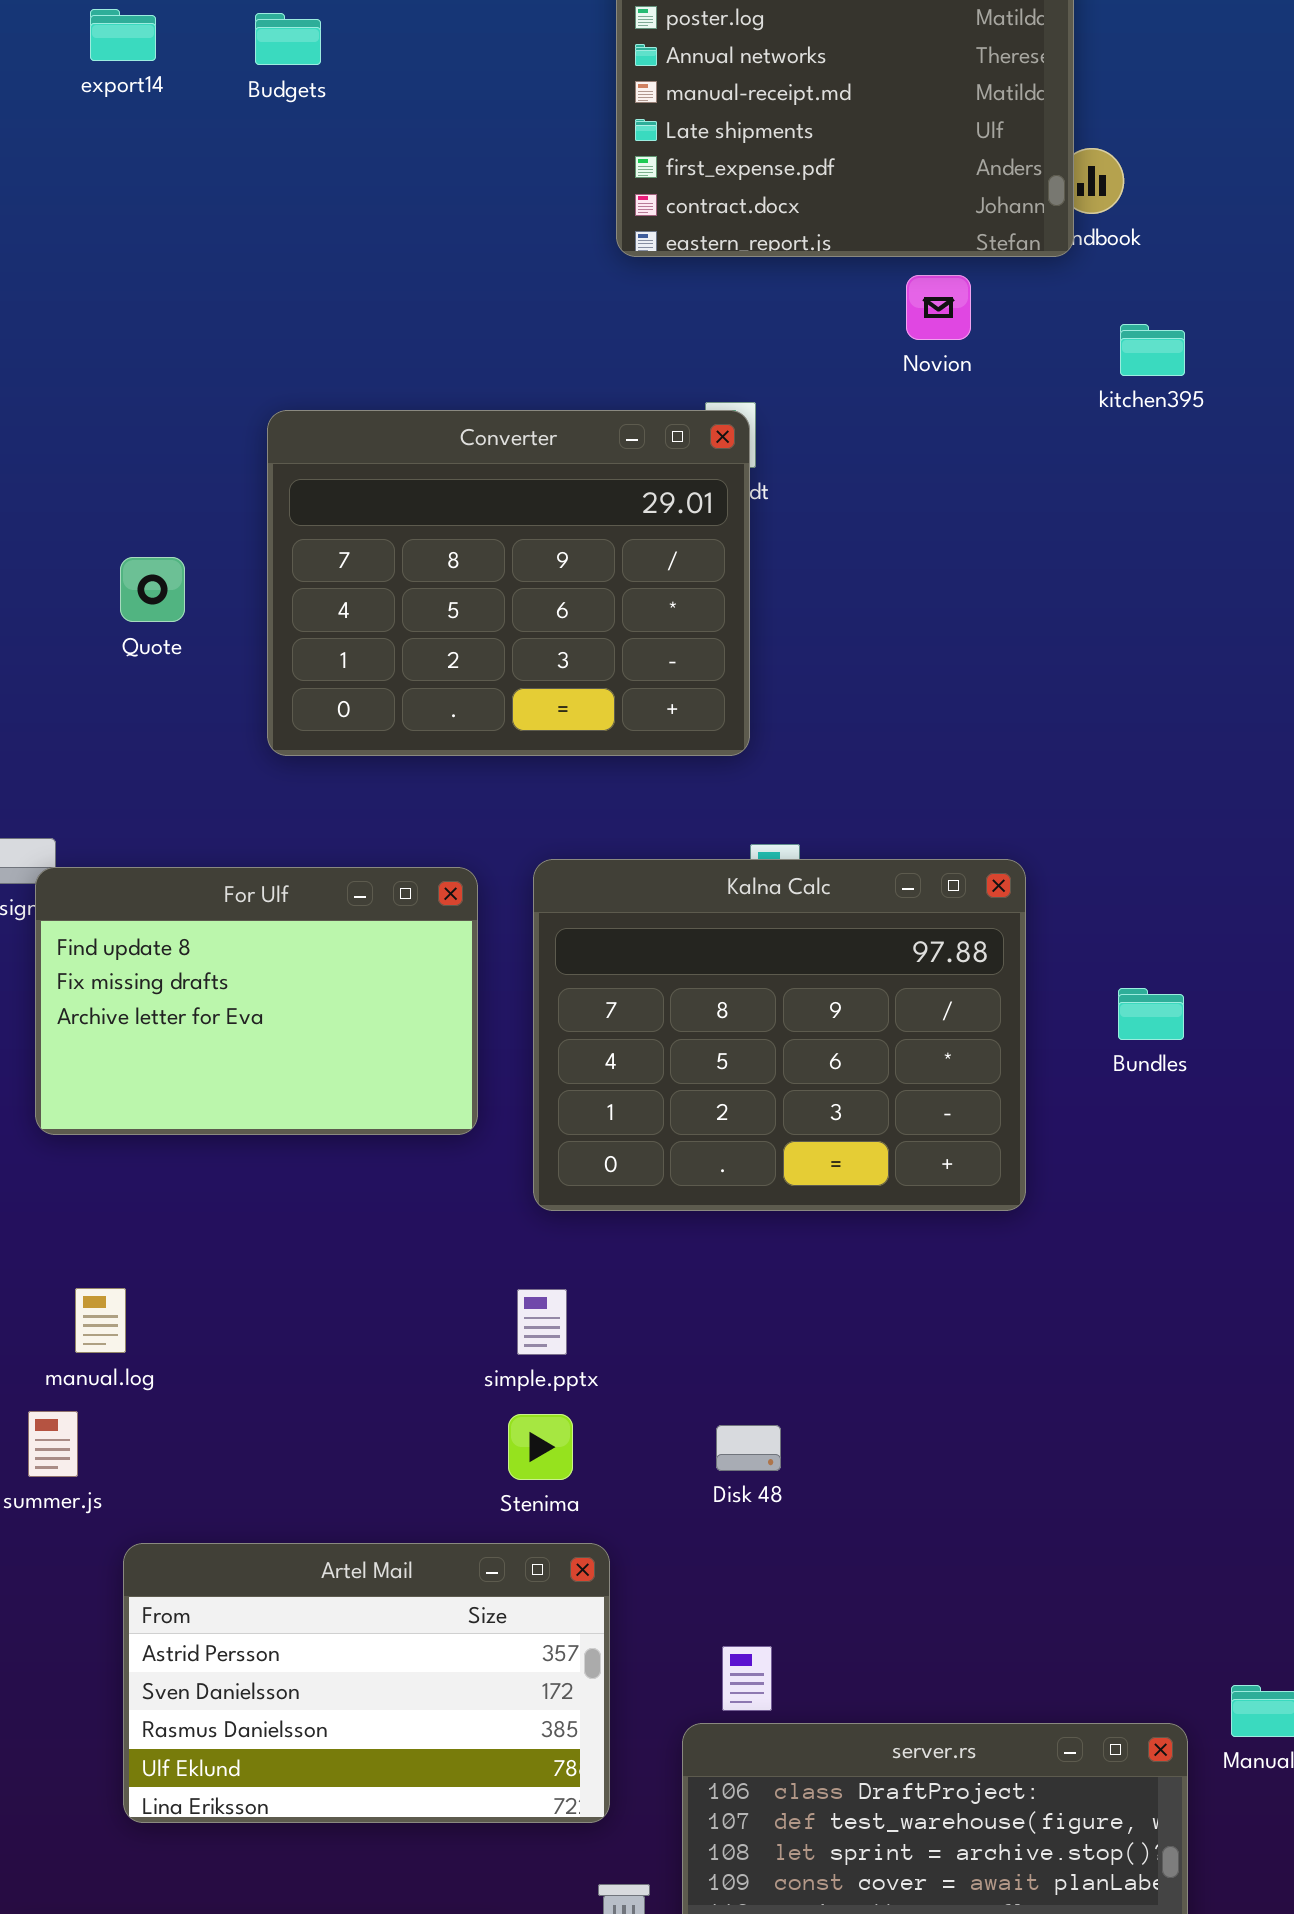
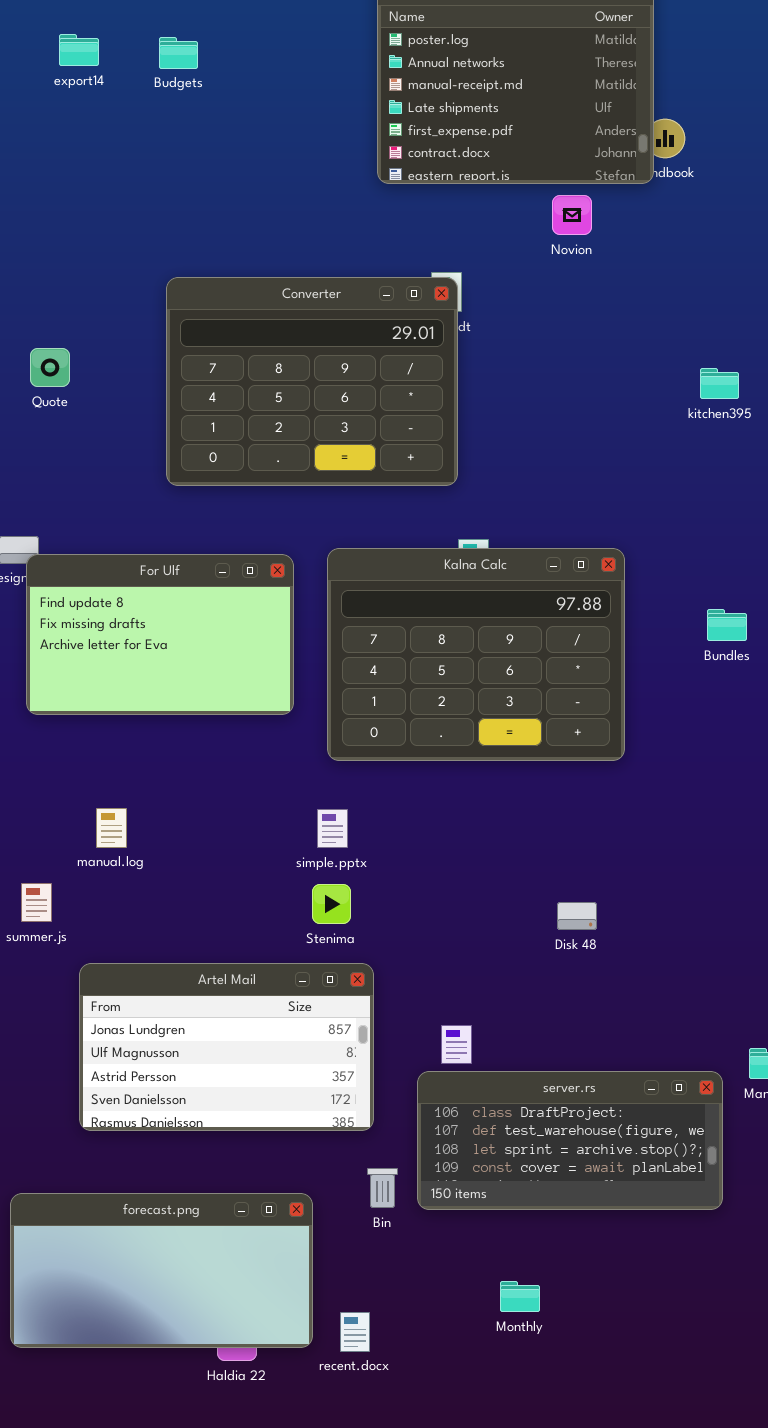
kitchen395: [1120,324,1185,376] -> [700,368,739,399], moved
Quote: [120,557,185,622] -> [30,348,70,387], moved
Bundles: [1118,988,1184,1040] -> [707,609,747,641], moved
manual.log: [75,1288,126,1353] -> [96,808,127,848], moved
Disk 48: [716,1425,781,1471] -> [557,902,597,930], moved
Artel Mail: [123,1543,610,1823] -> [79,963,374,1131], scrolled up 2 rows

